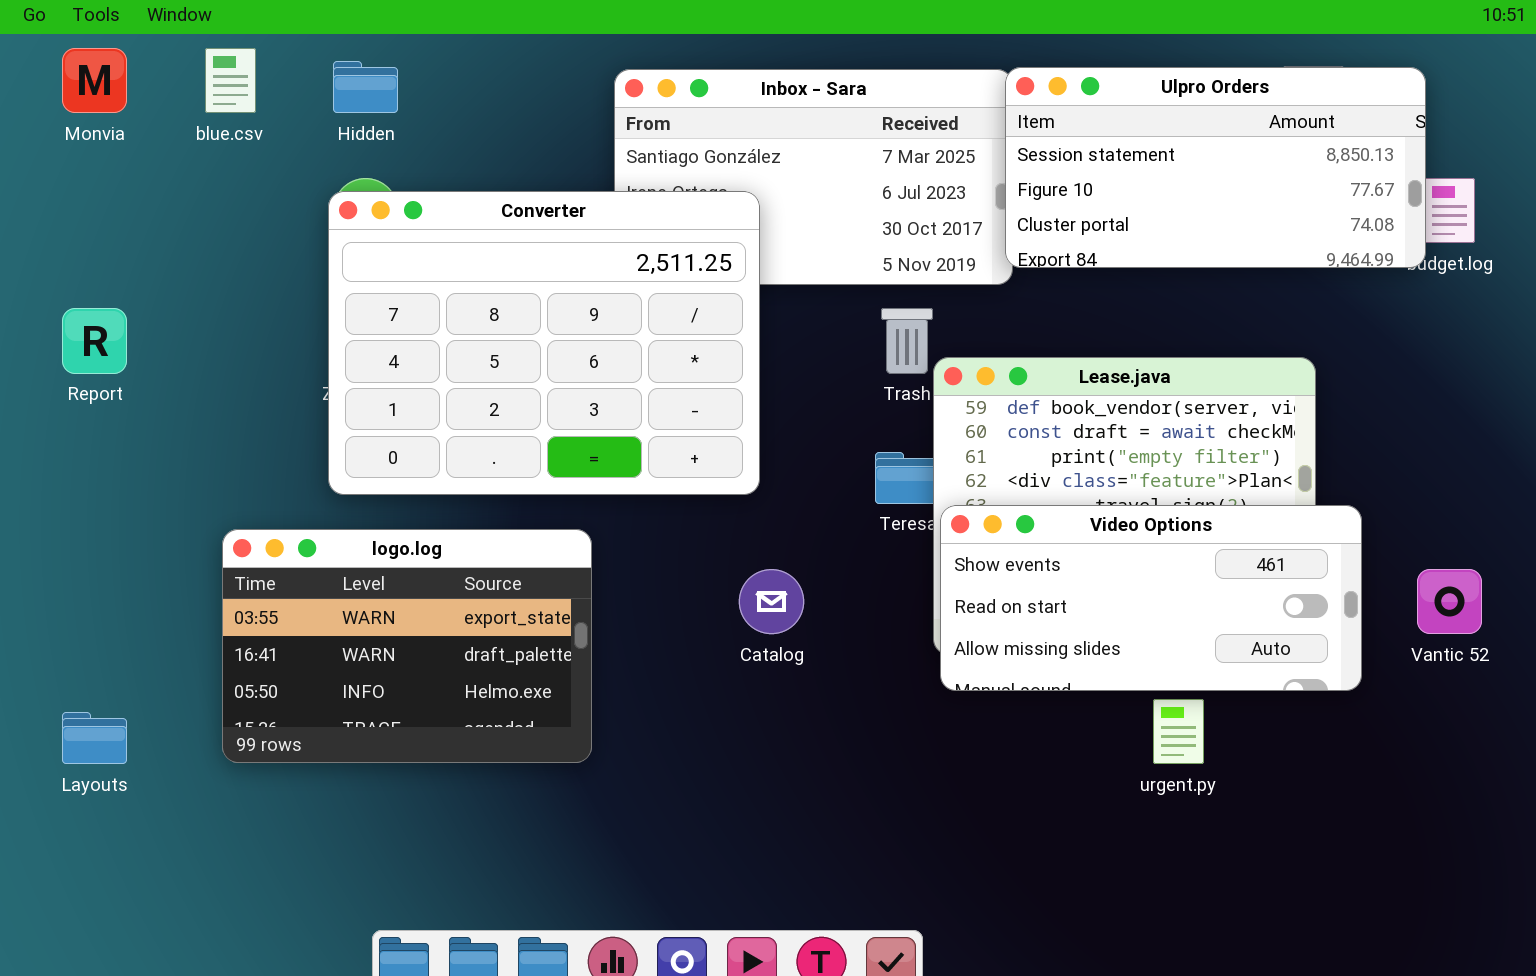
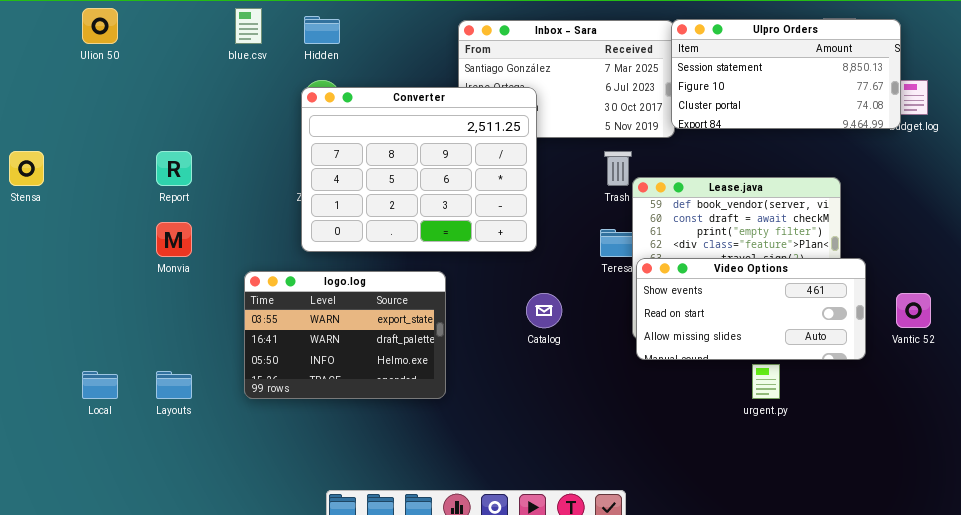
Monvia: [62,48,127,113] -> [156,222,192,257], moved

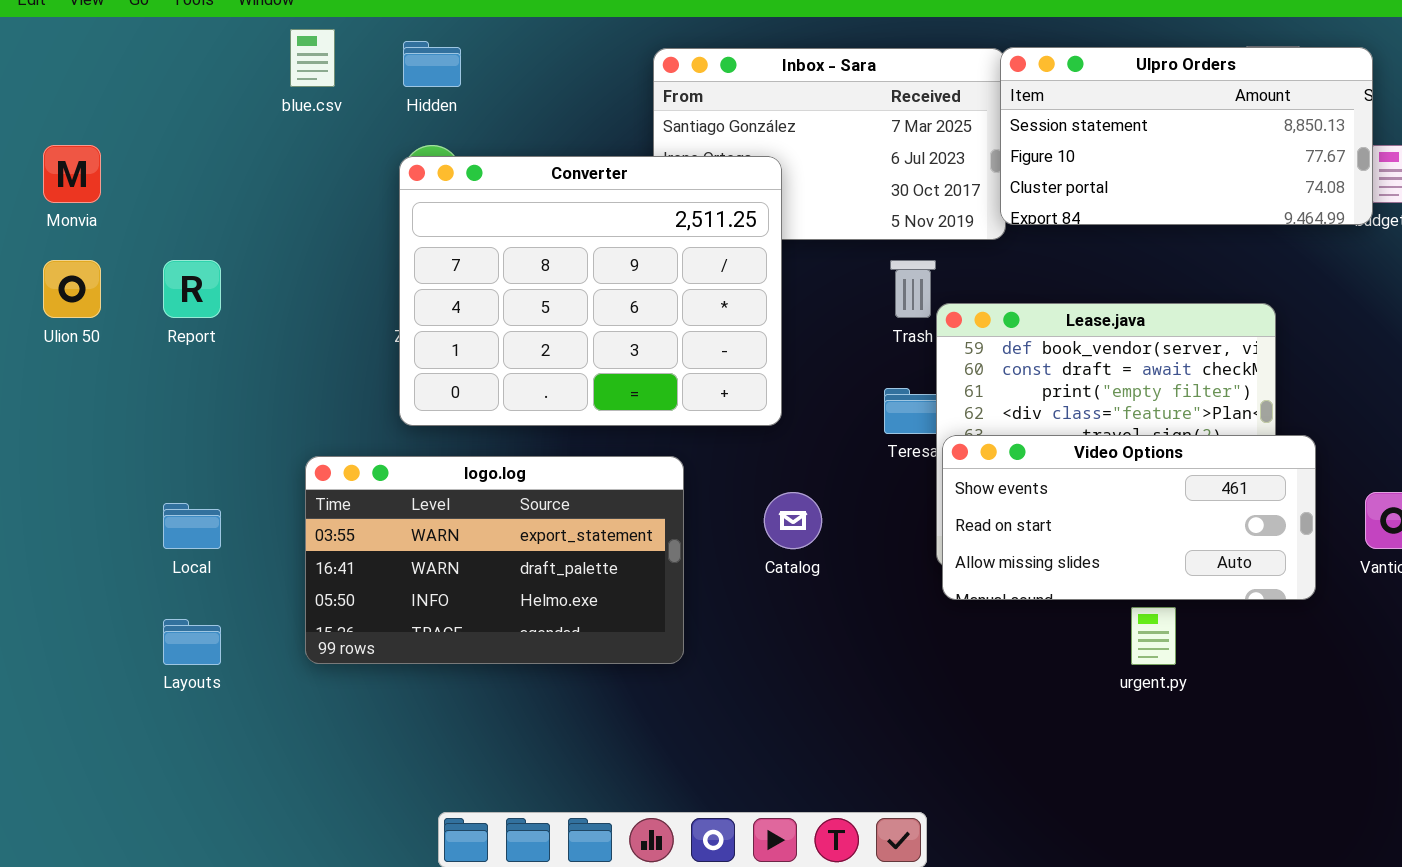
Ulion 50: [82,8,118,44] -> [43,260,101,318], moved
Monvia: [156,222,192,257] -> [43,145,101,203], moved
logo.log: [244,271,446,399] -> [305,456,684,664], resized
Local: [82,371,118,399] -> [163,503,221,549], moved

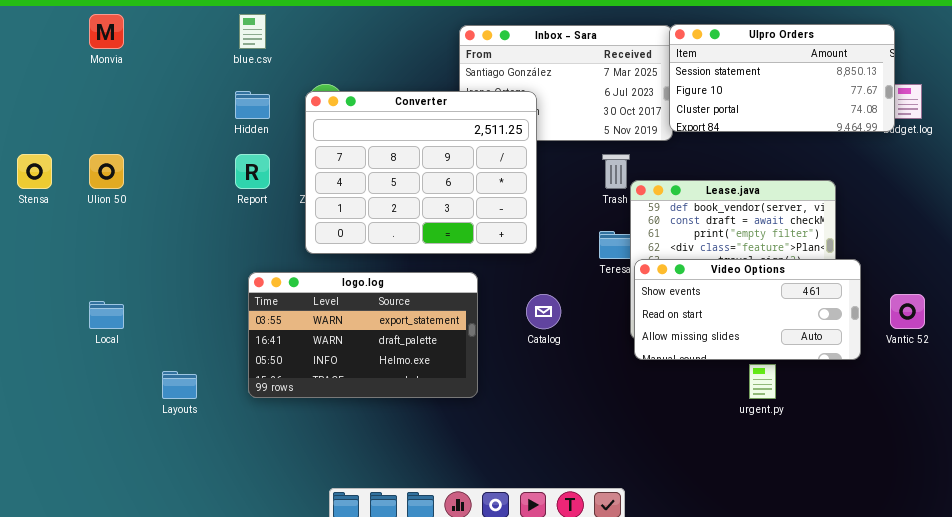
Hidden: [403,41,461,87] -> [235,91,270,119], moved
Monvia: [43,145,101,203] -> [89,14,124,49], moved
Report: [163,260,221,318] -> [235,154,270,189], moved
Local: [163,503,221,549] -> [89,301,124,329], moved

